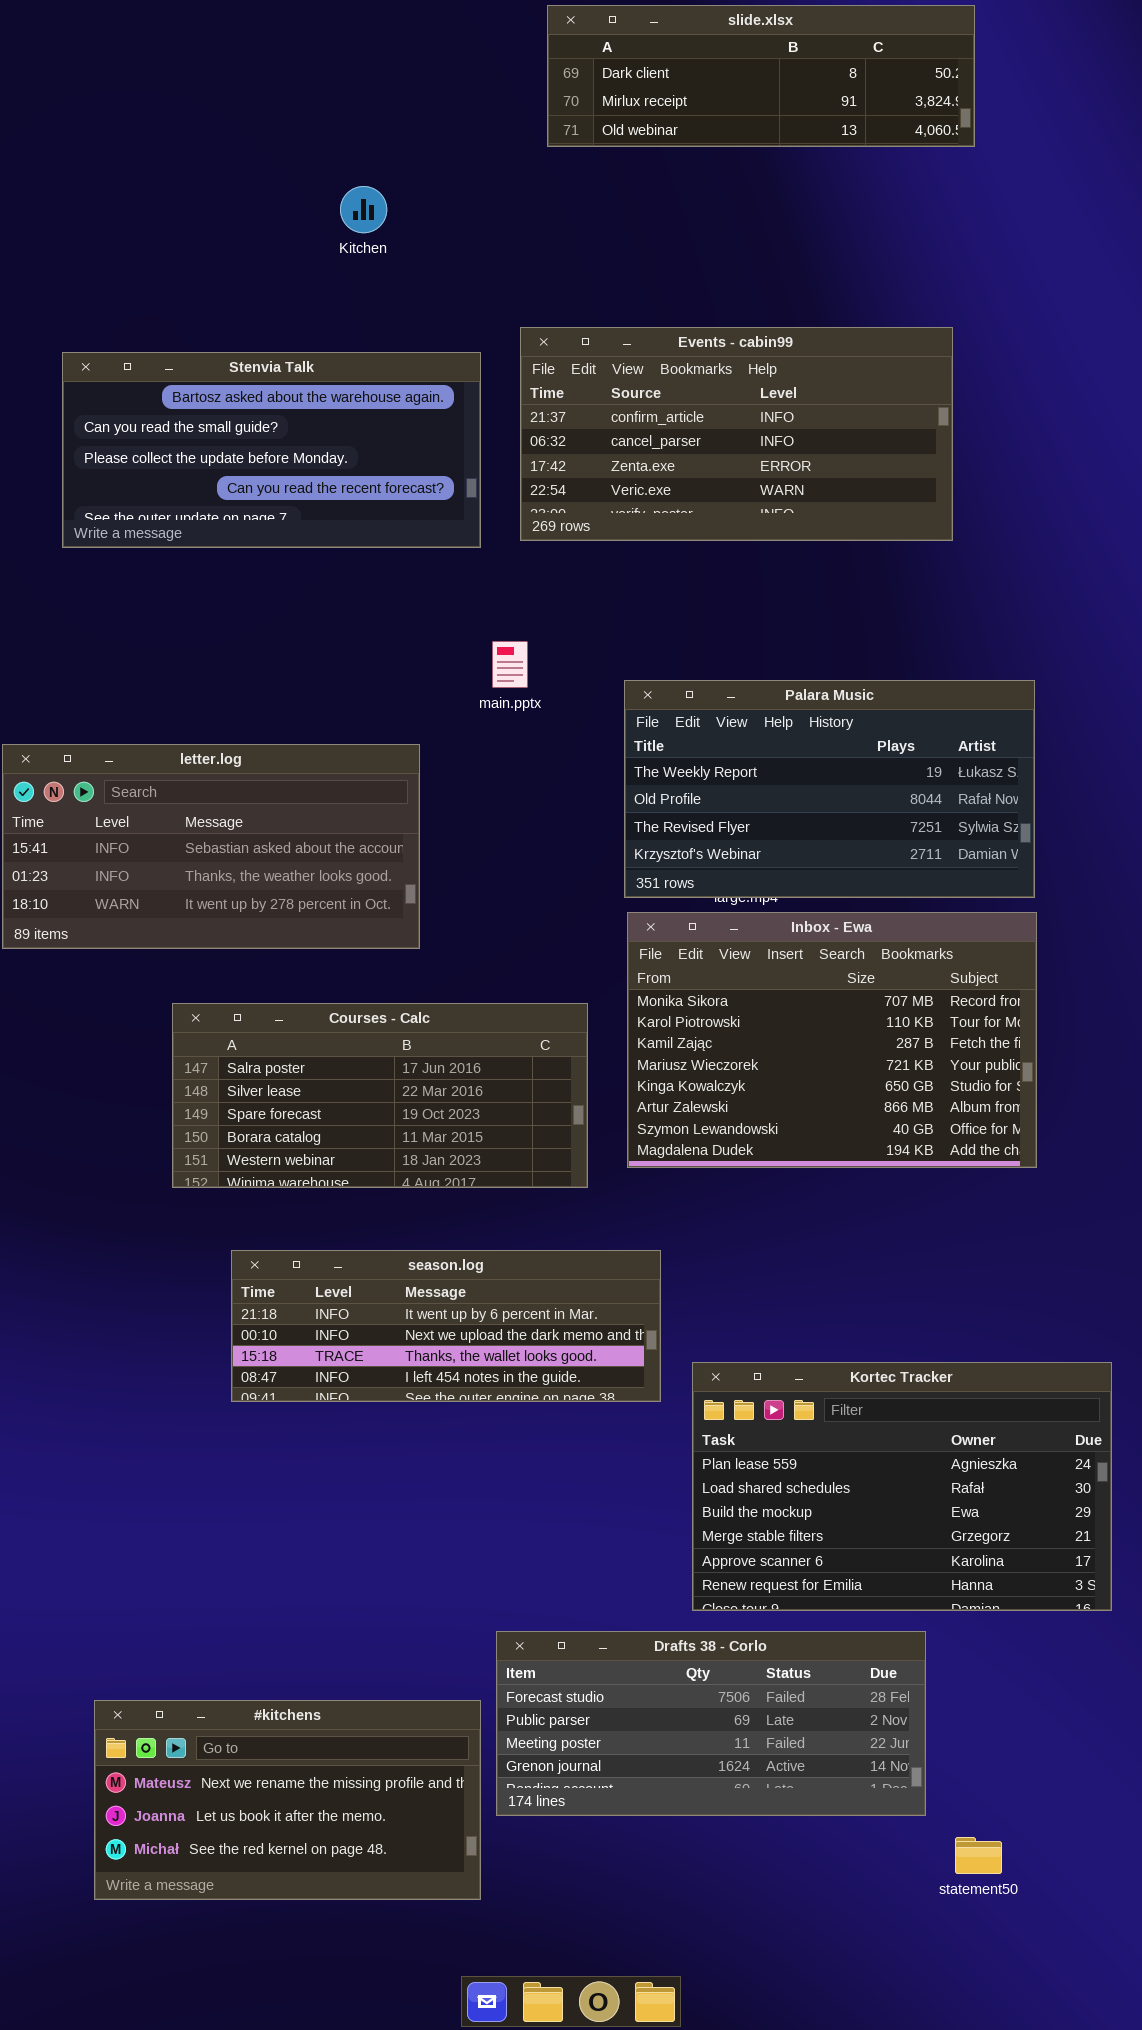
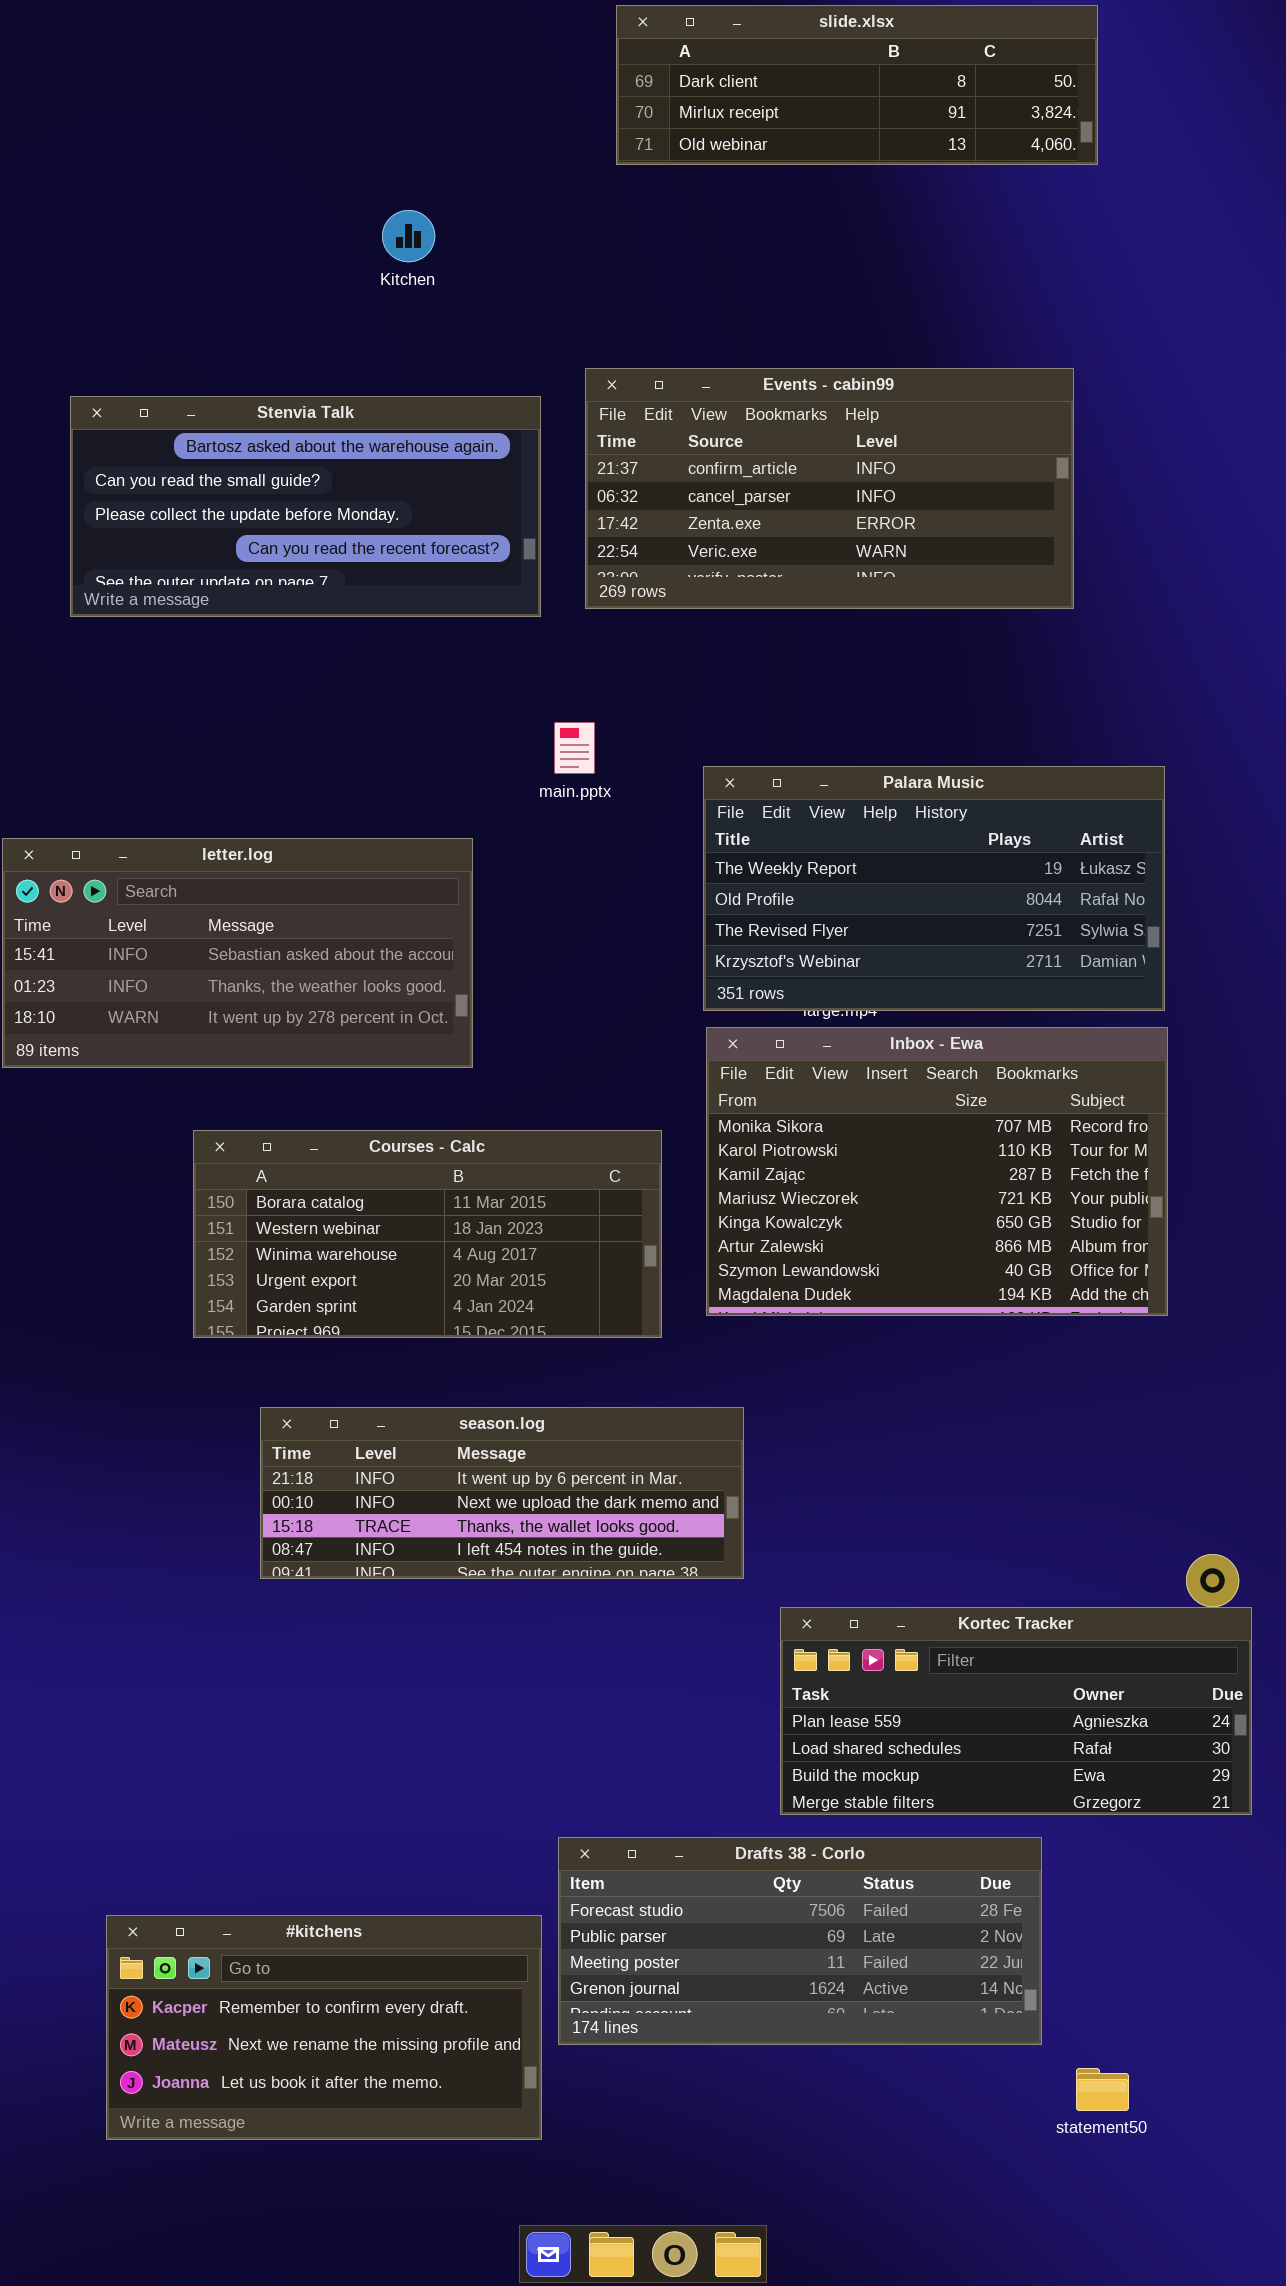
Courses - Calc: [172,1003,588,1188] -> [193,1130,662,1338], scrolled down 3 rows
Kortec Tracker: [692,1362,1112,1611] -> [780,1607,1252,1815], resized
#kitchens: [94,1700,481,1900] -> [106,1915,542,2140], scrolled up 1 row

